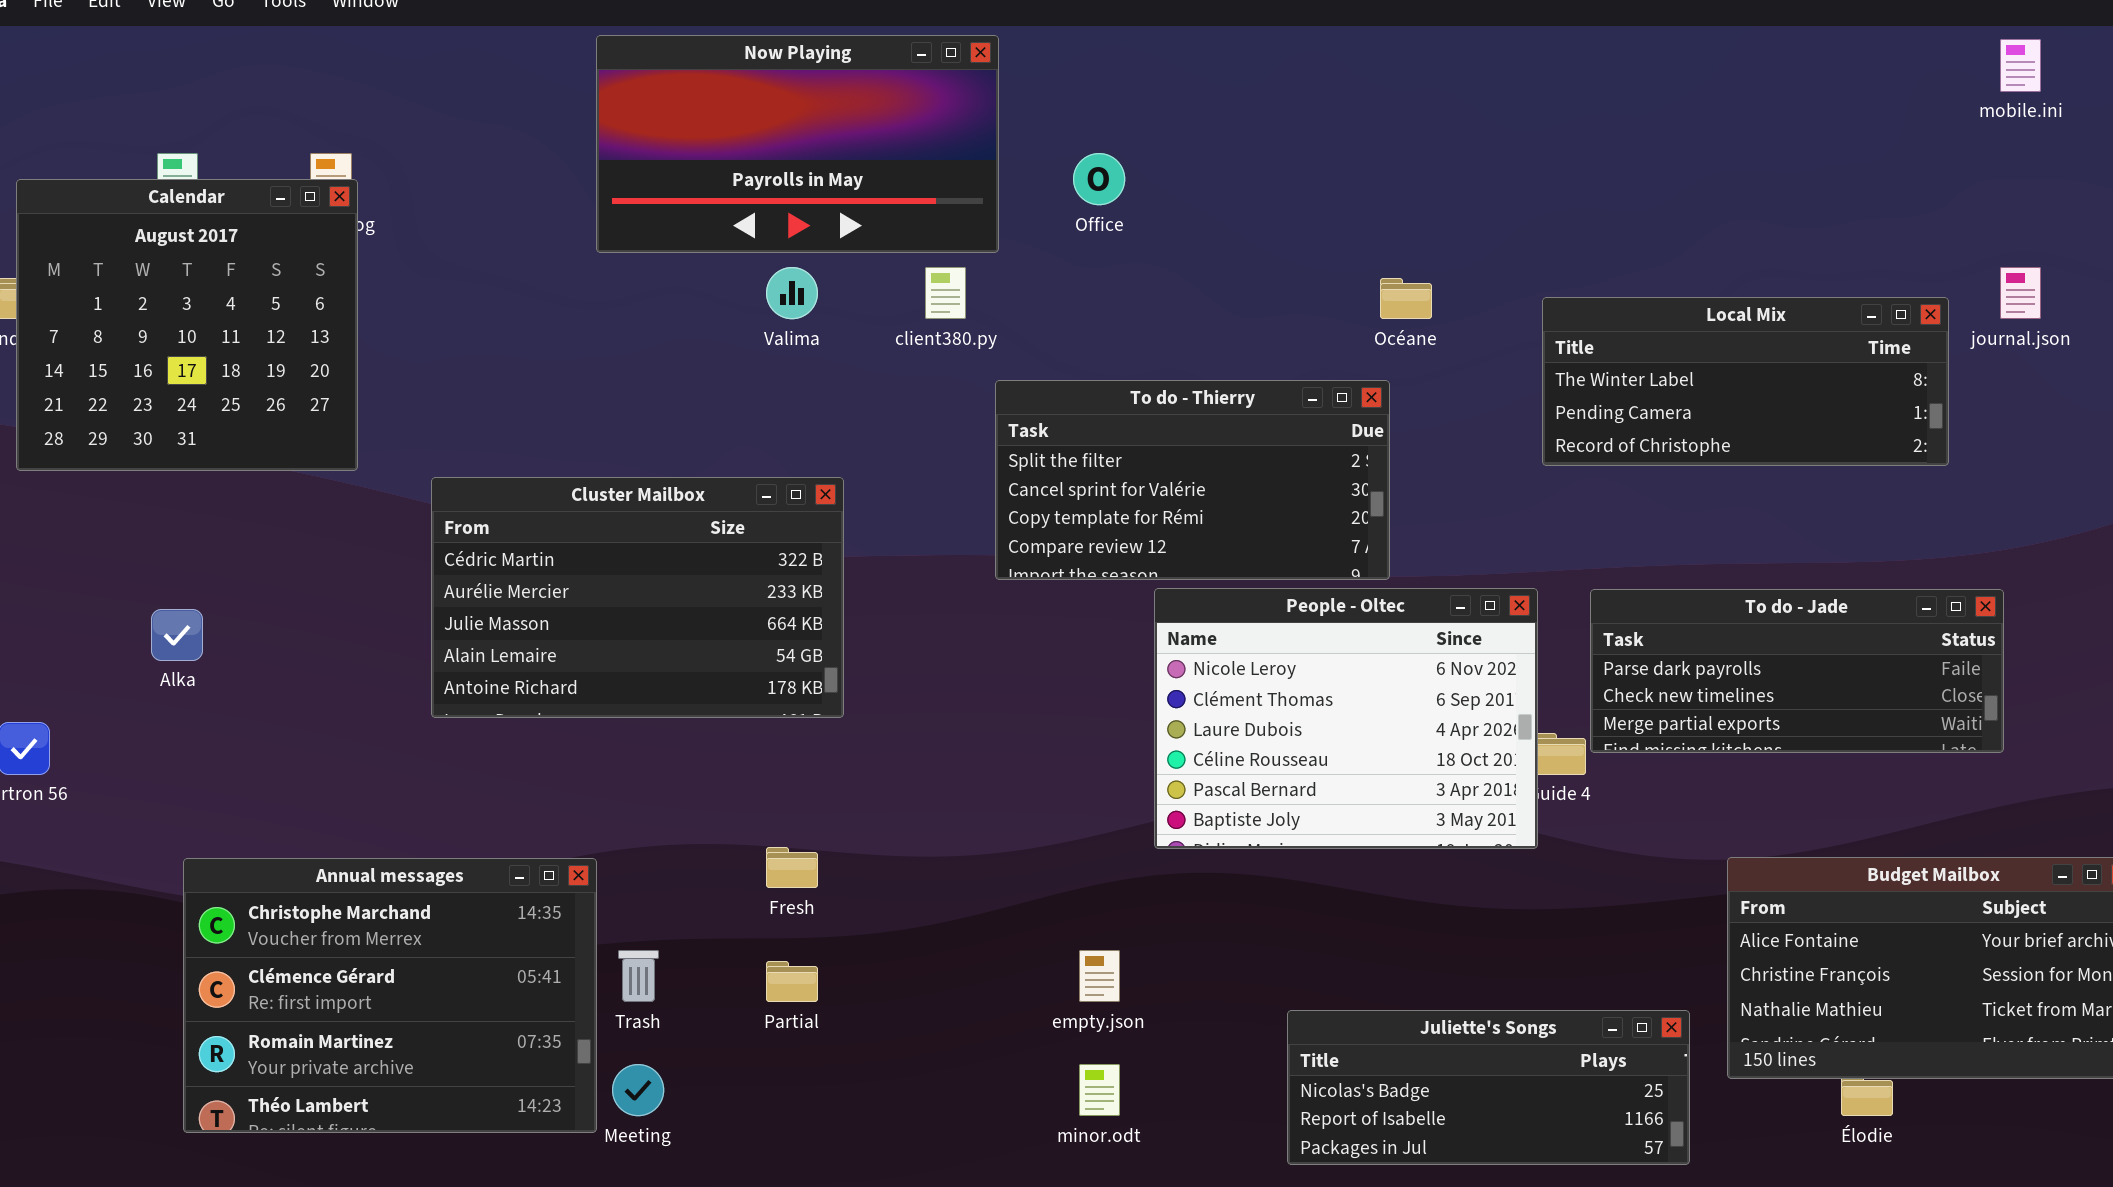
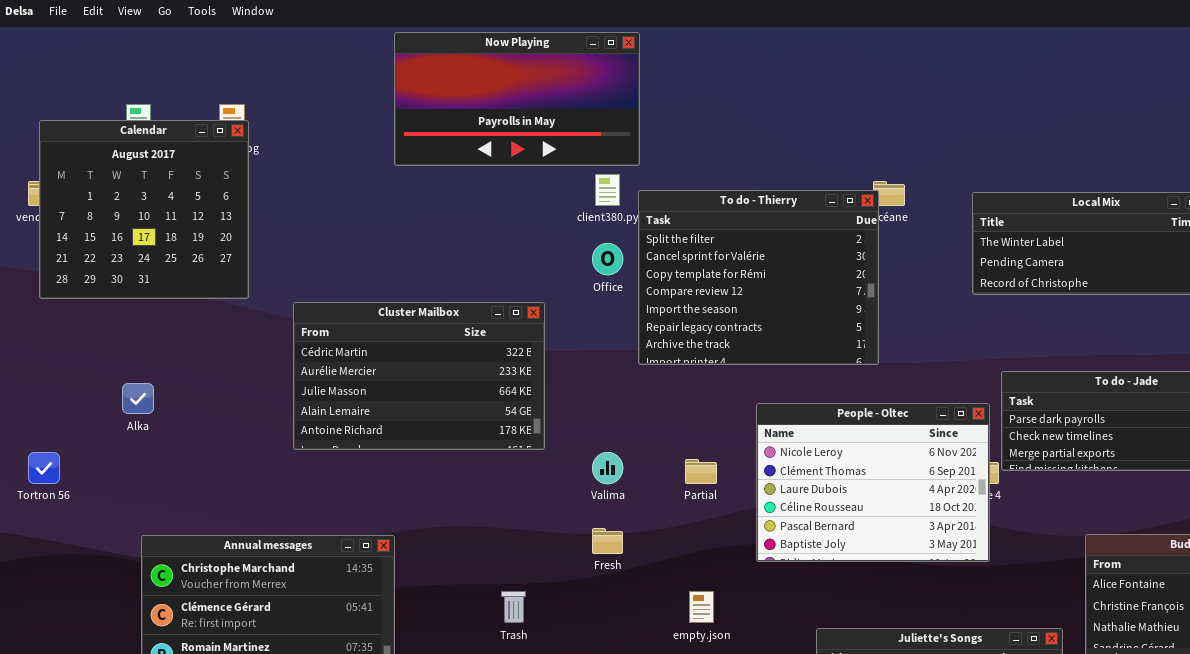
Office: [1073,153,1125,205] -> [592,243,623,275], moved
Valima: [766,267,818,319] -> [592,452,623,484], moved
To do - Thierry: [995,380,1390,580] -> [638,190,879,365], resized
People - Oltec: [1154,588,1538,849] -> [756,403,990,562], moved
Fresh: [766,847,818,888] -> [592,528,623,554], moved
Trash: [618,950,659,1002] -> [501,591,526,623], moved
Partial: [766,961,818,1002] -> [685,459,717,484], moved

